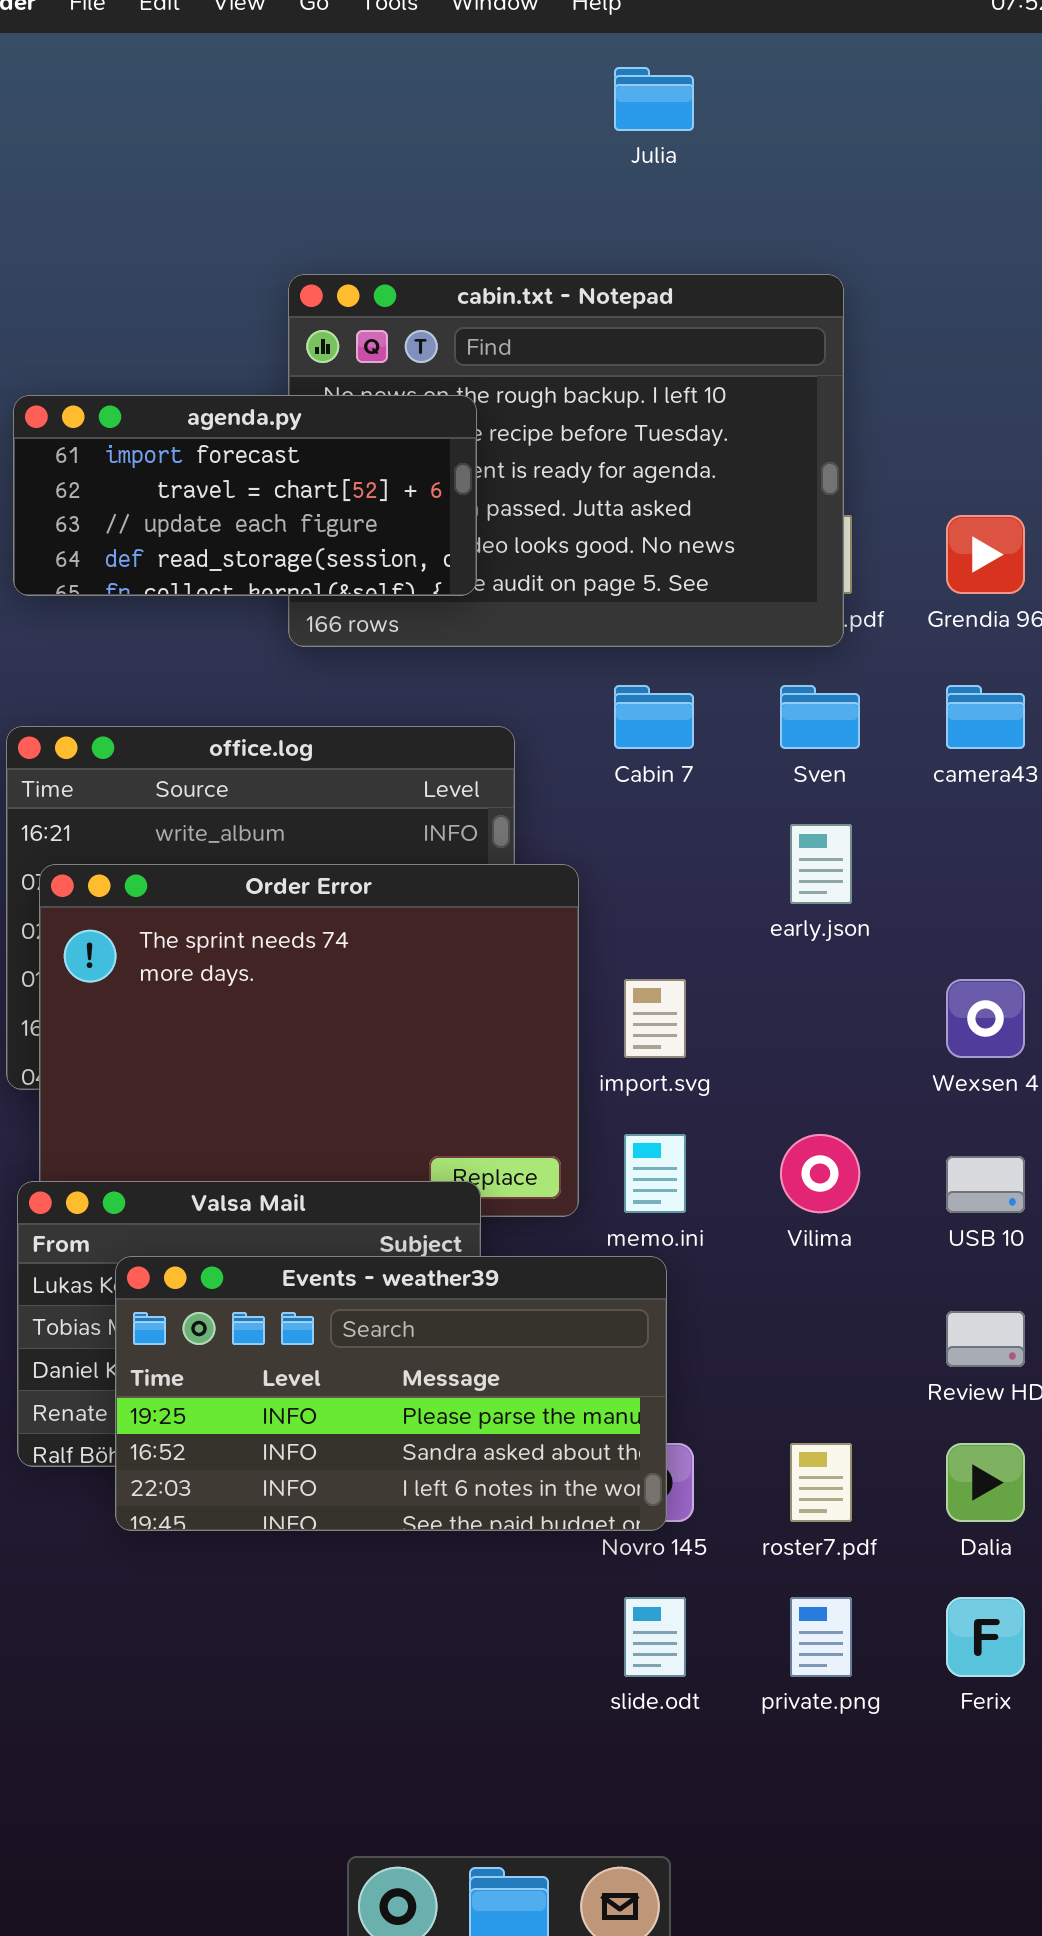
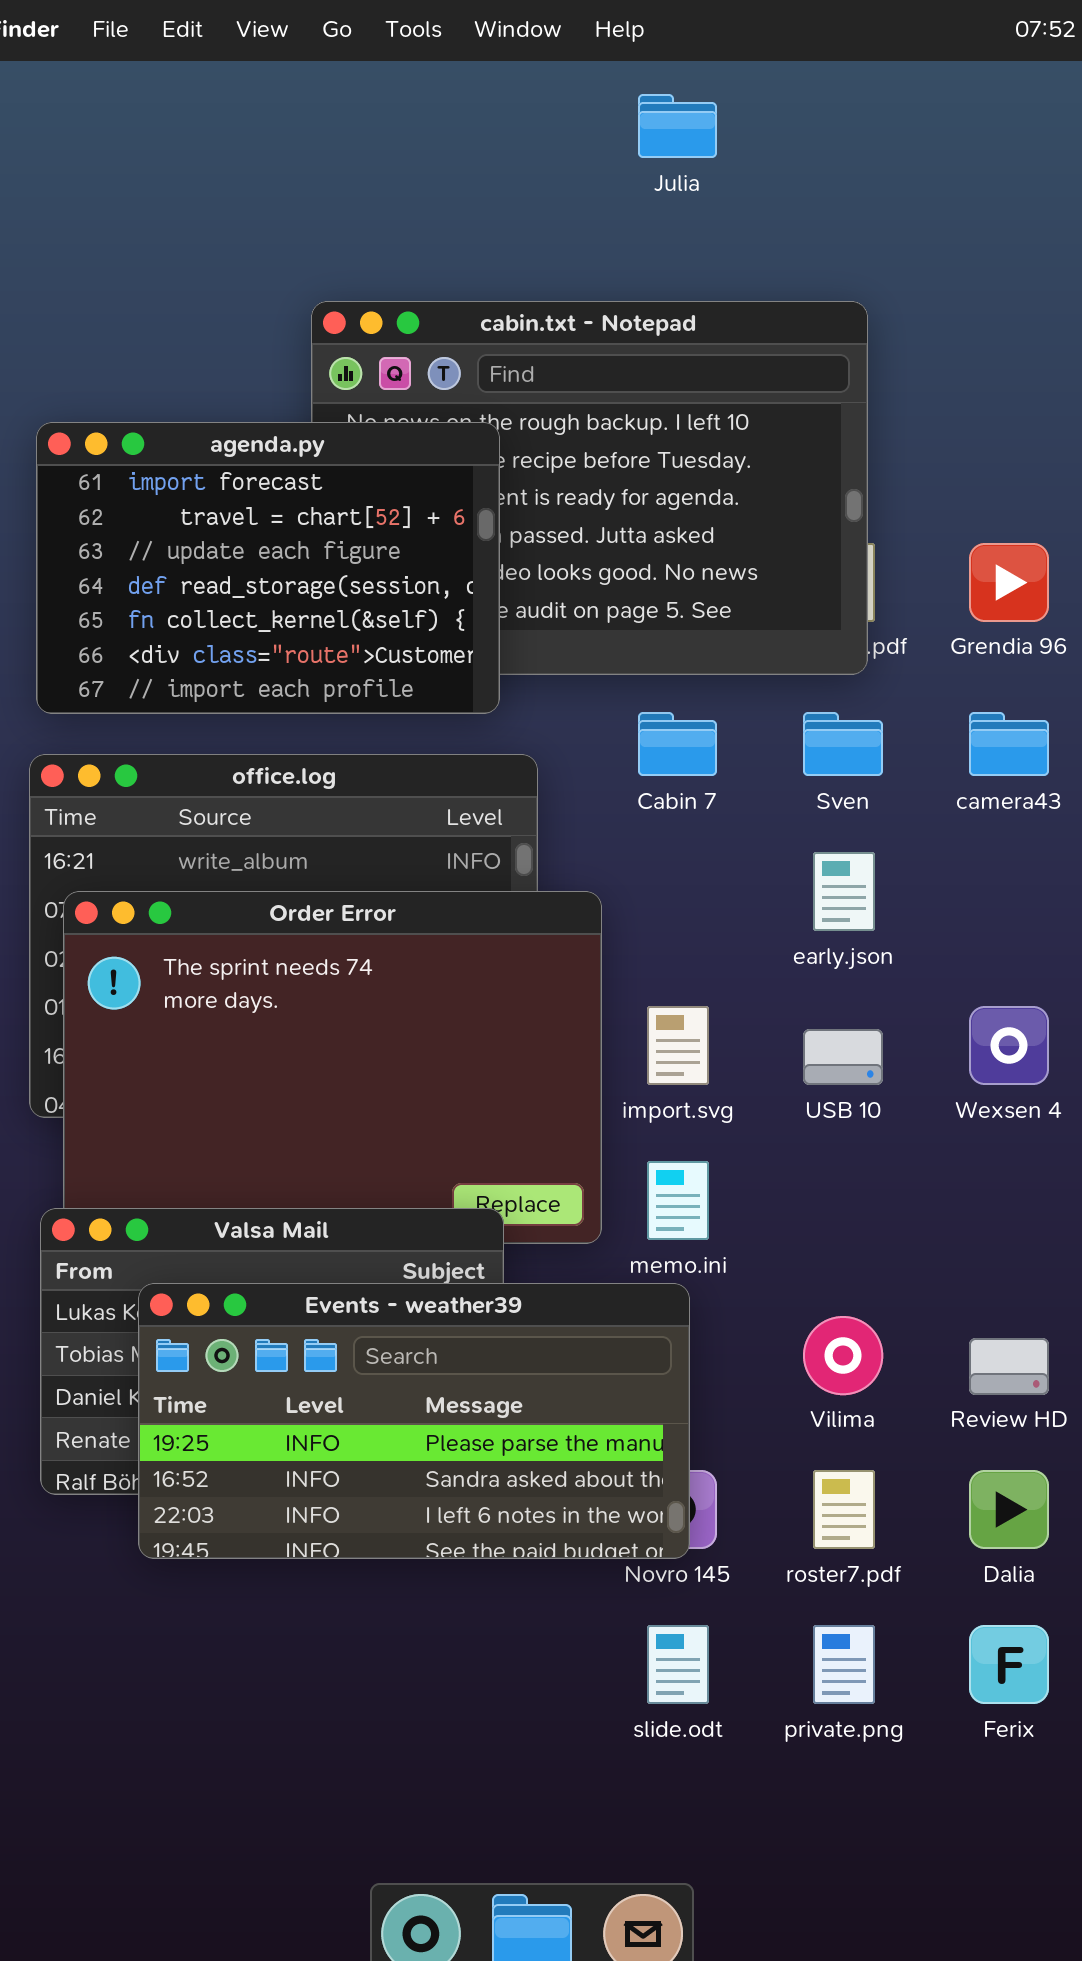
agenda.py: [13,395,477,596] -> [36,422,500,714], resized
Vilima: [780,1134,860,1213] -> [803,1316,883,1395], moved
USB 10: [946,1156,1025,1213] -> [803,1029,883,1085], moved

